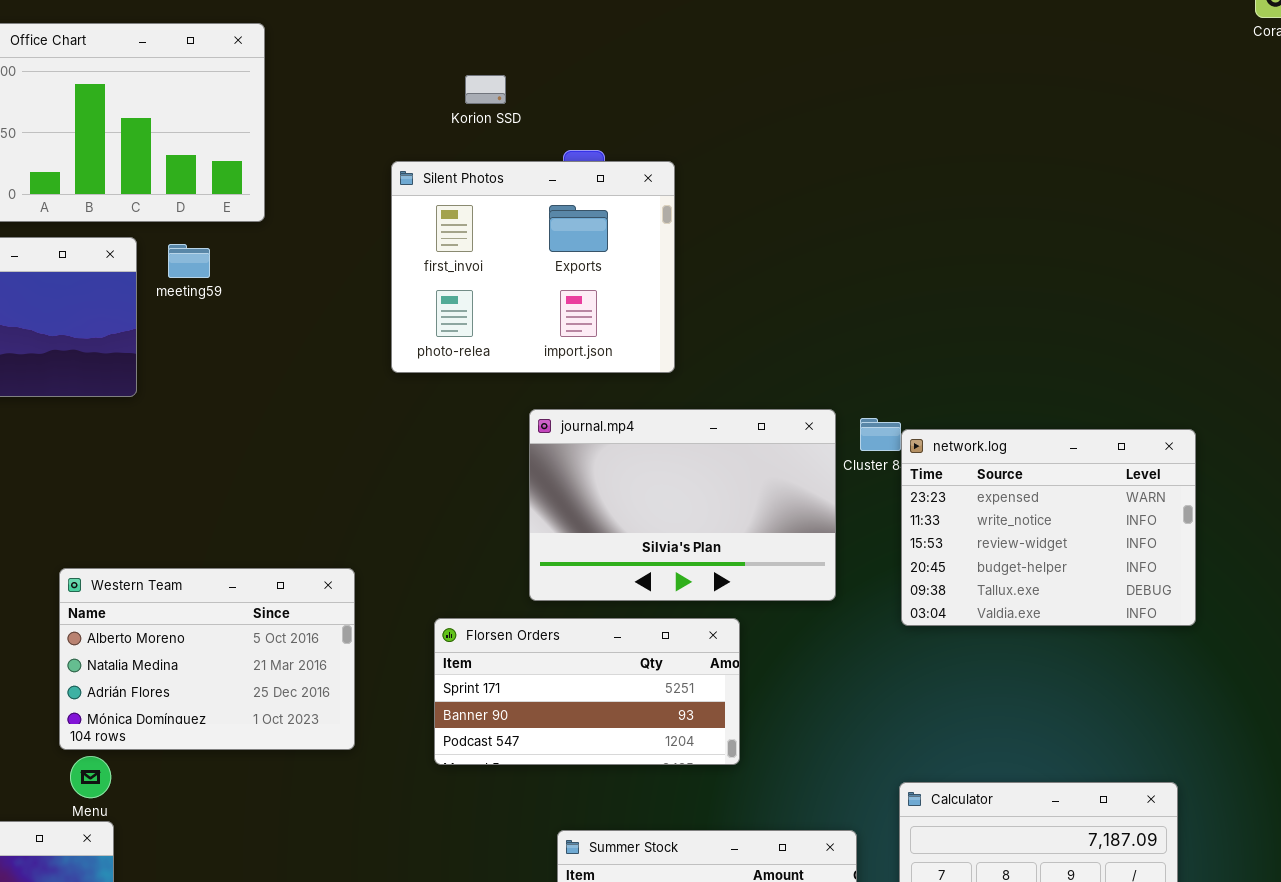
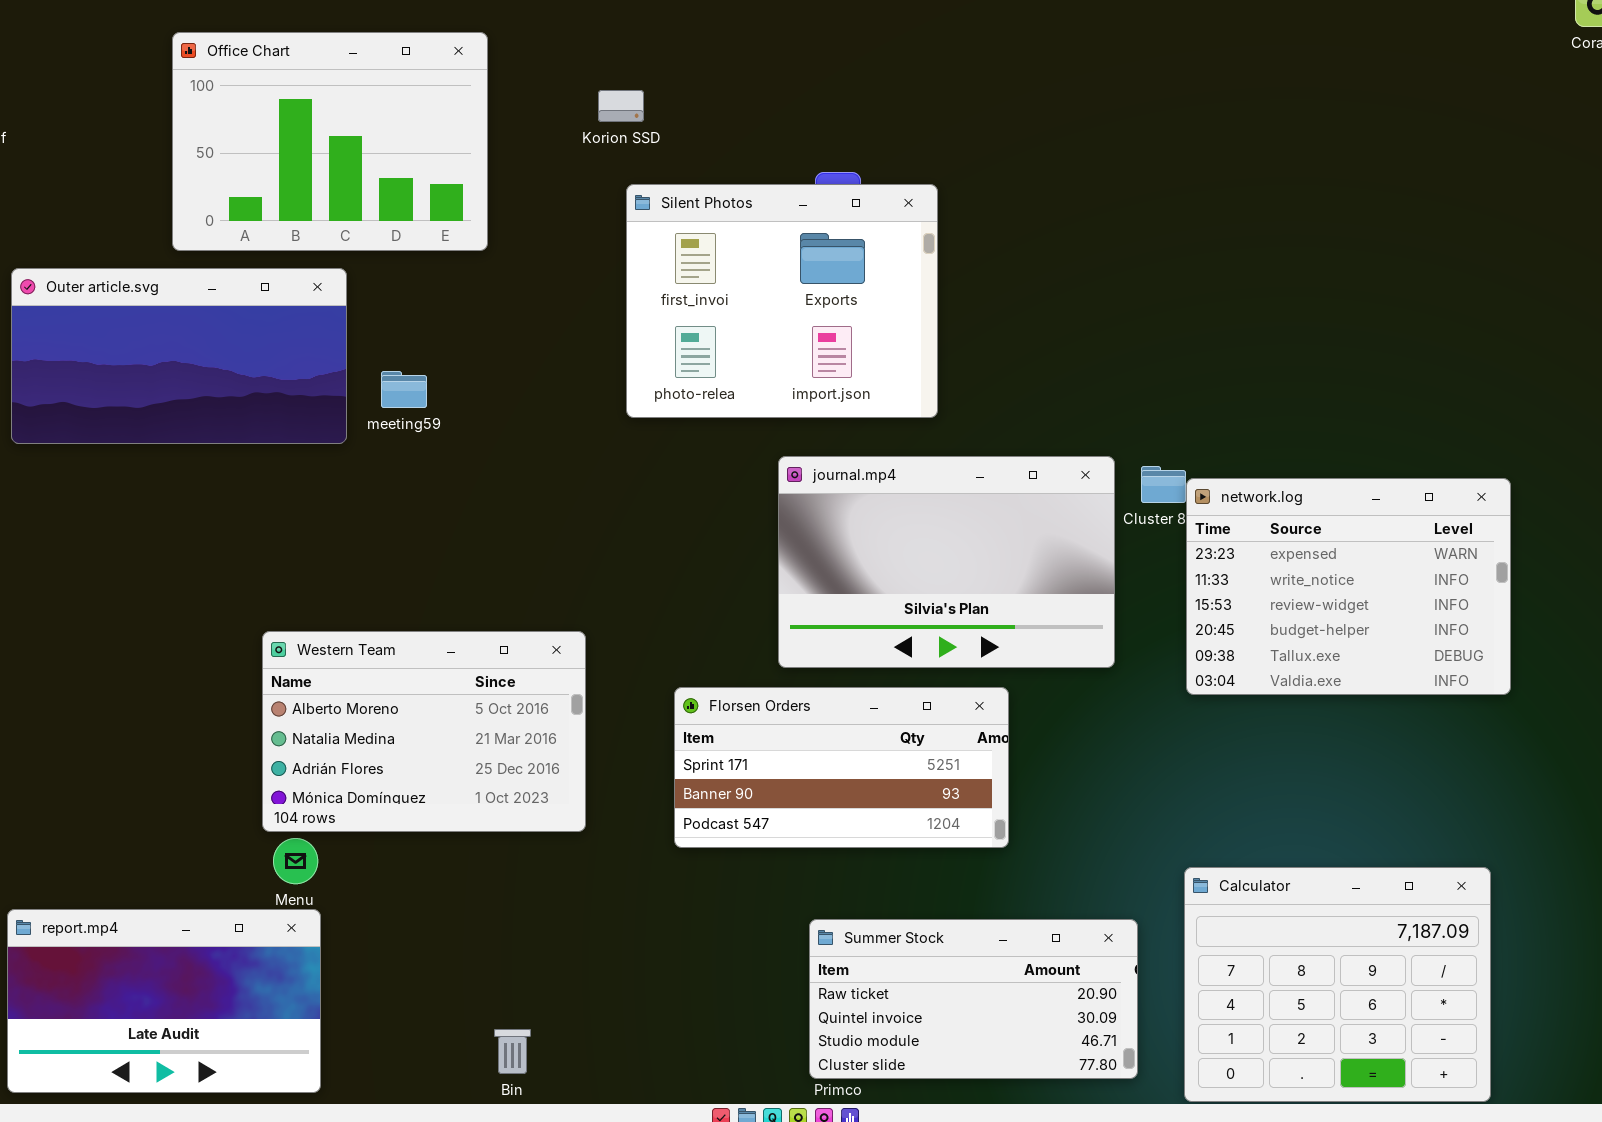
Korion SSD: [465,75,506,104] -> [598,90,644,122], moved
meeting59: [168,244,210,278] -> [381,371,427,408], moved

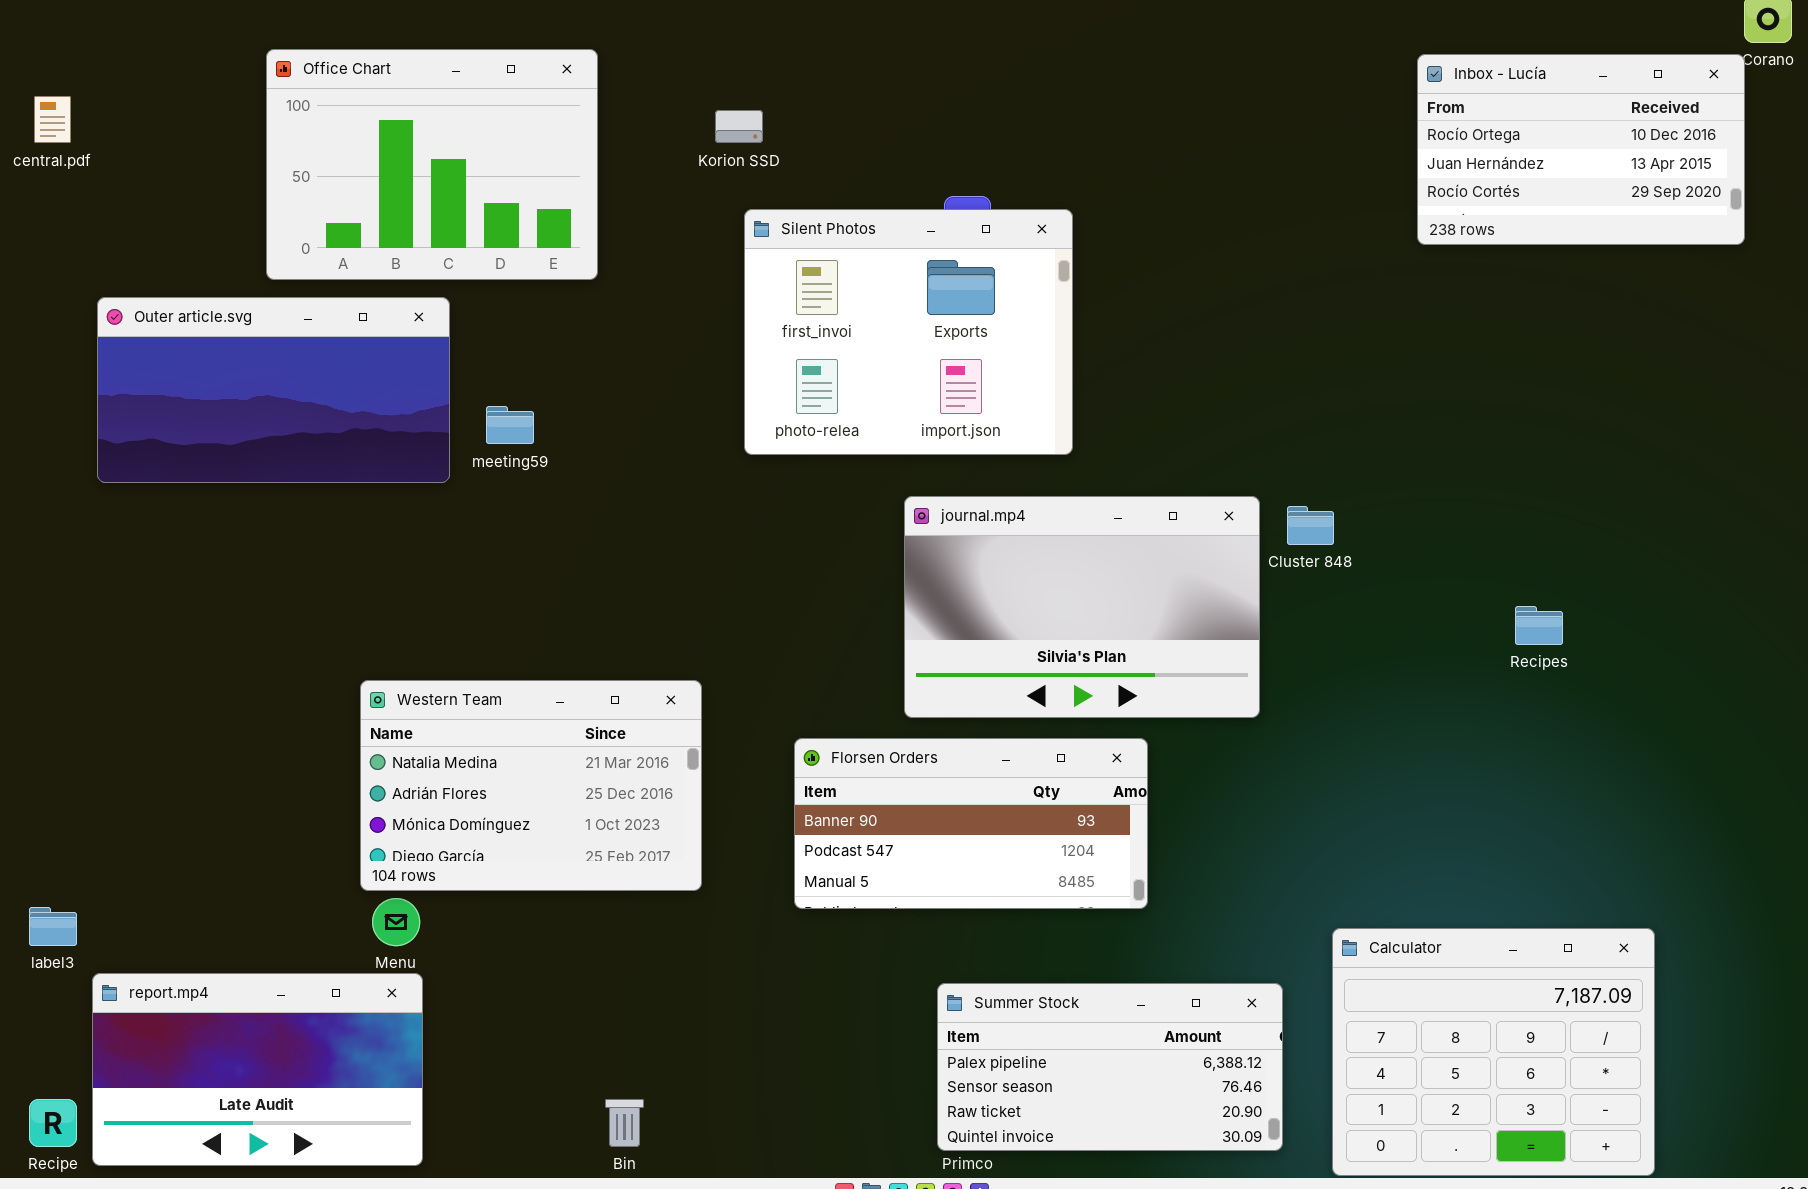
Inbox - Lucía: none -> [1417,54,1745,245], opened
network.log: [1186,478,1511,695] -> none, closed
Western Team: [262,631,586,832] -> [360,680,702,891], scrolled down 1 row
Florsen Orders: [674,687,1009,848] -> [794,738,1148,909], scrolled down 1 row
Summer Stock: [809,919,1138,1079] -> [937,983,1283,1151], scrolled up 2 rows

